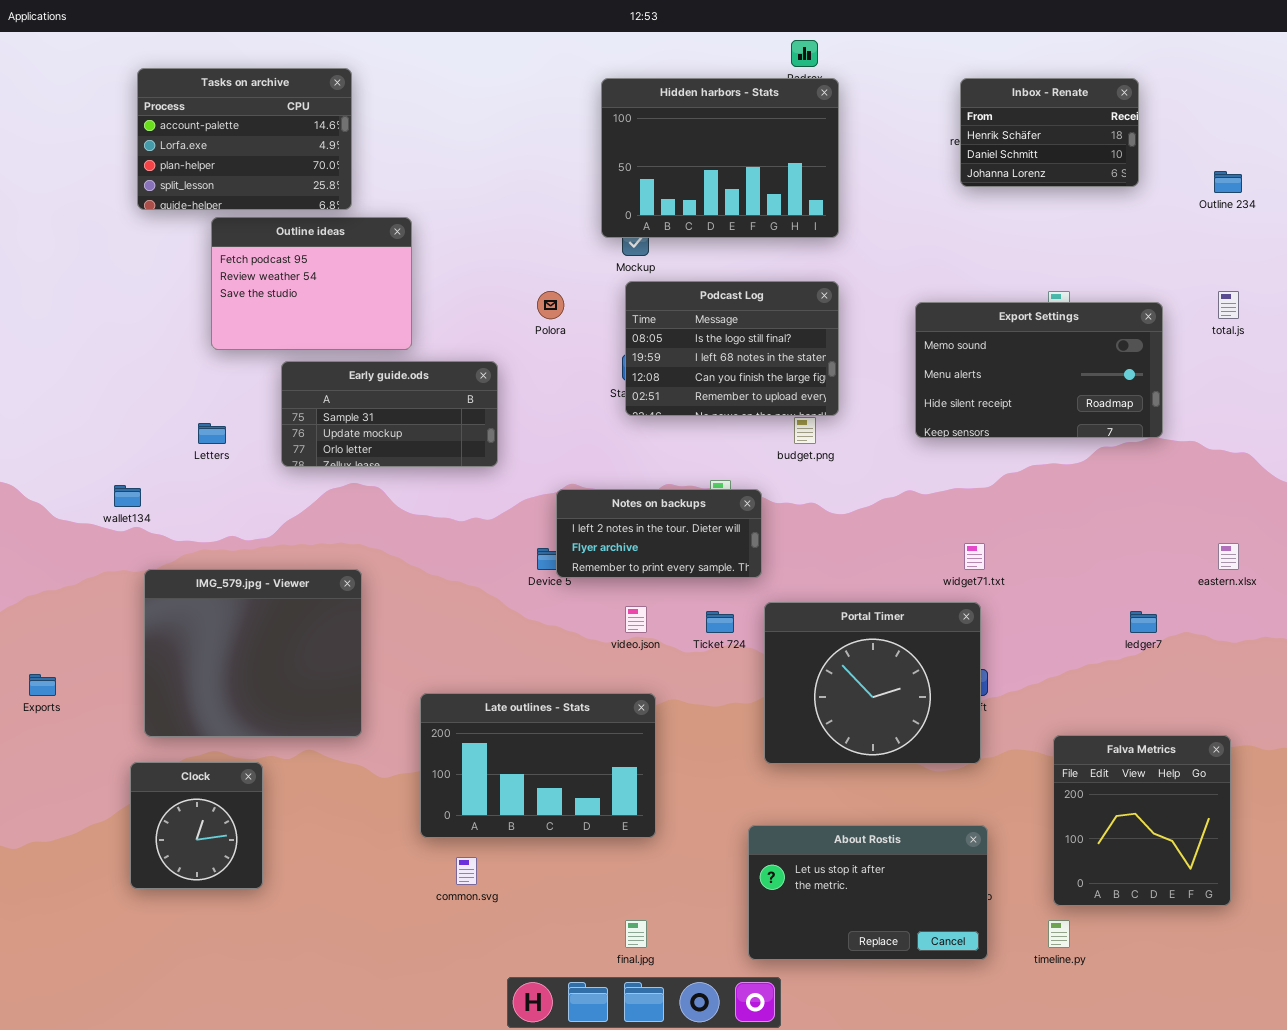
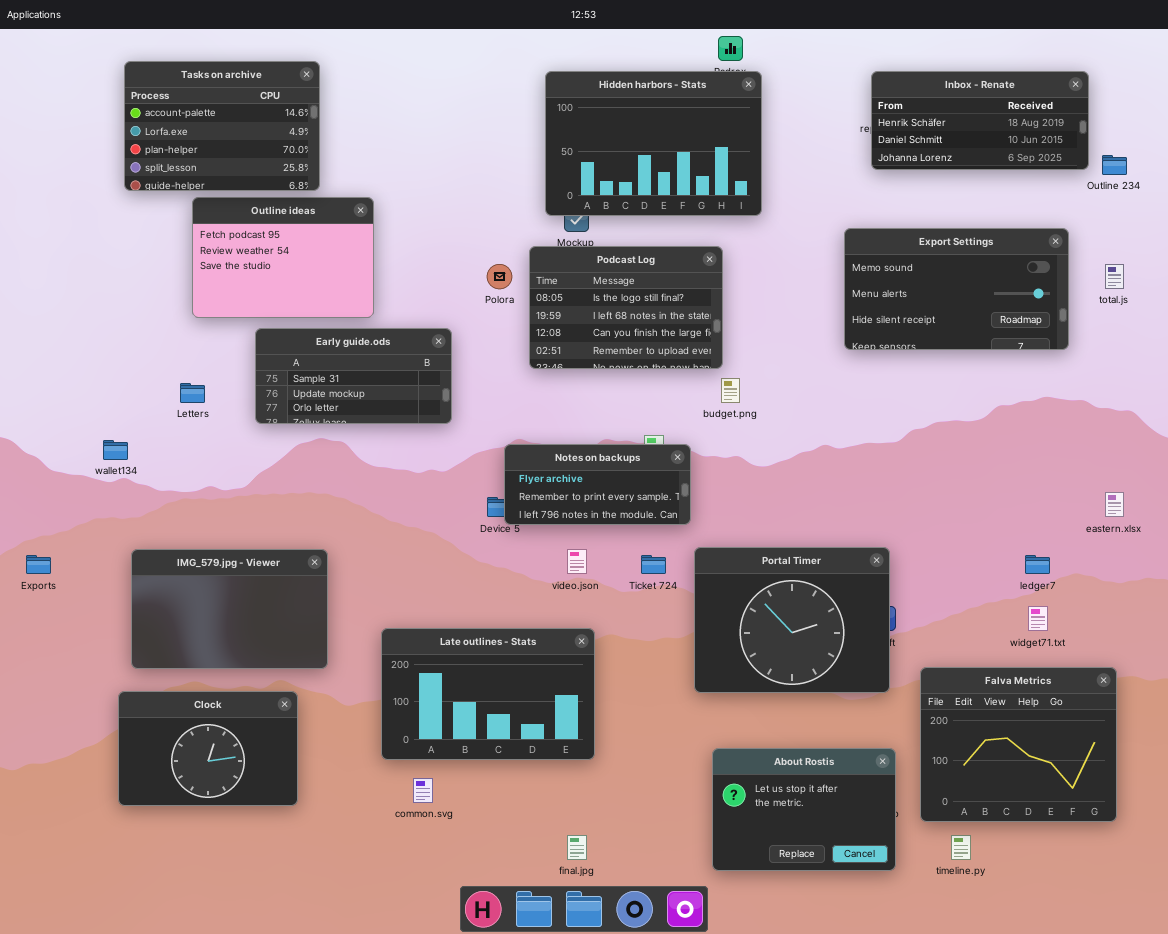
Inbox - Renate: [960,78,1139,187] -> [871,71,1089,170], resized
Podcast Log: [625,281,839,416] -> [529,246,723,369], moved
Export Settings: [915,302,1163,438] -> [844,228,1069,350], moved
Notes on backups: [556,489,762,578] -> [504,444,691,525], scrolled down 1 row
widget71.txt: [964,543,985,570] -> [1028,606,1048,631], moved
IMG_579.jpg - Viewer: [144,569,362,737] -> [131,549,328,669], resized
Exports: [29,674,56,696] -> [26,555,51,574], moved
Falva Metrics: [1053,735,1231,906] -> [920,667,1117,822], resized
Clock: [130,762,263,889] -> [118,691,298,806], resized
About Rostis: [748,825,988,960] -> [712,748,896,871], resized

